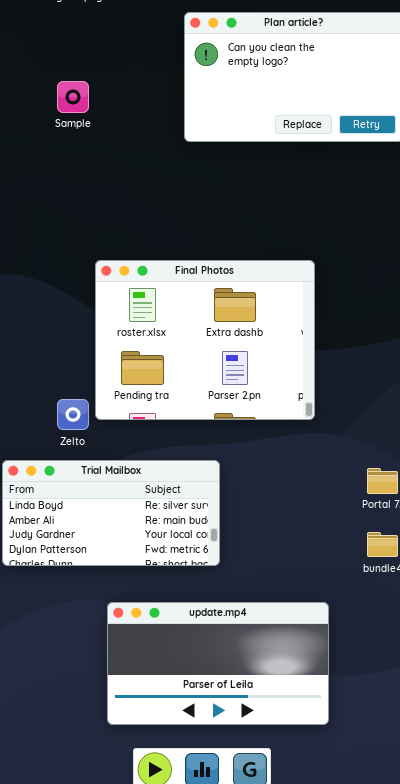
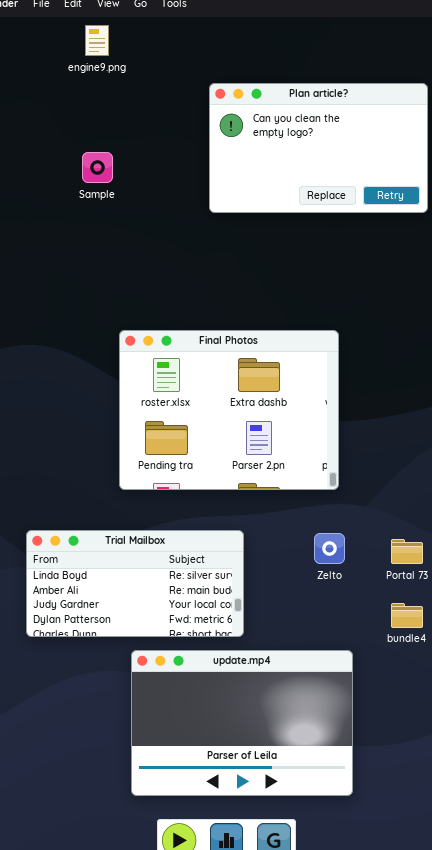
Zelto: [57,399,89,430] -> [314,533,345,564], moved
update.mp4: [107,602,329,725] -> [131,650,353,796], resized

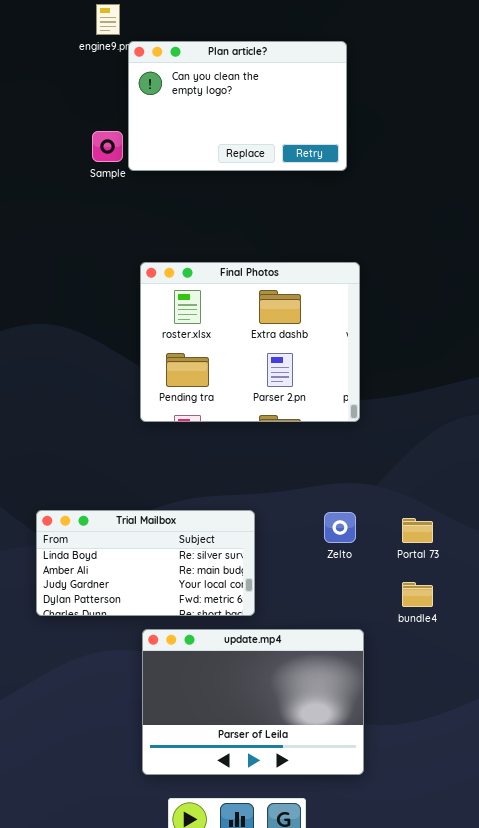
Plan article?: [209,83,428,213] -> [128,41,347,171], moved
Final Photos: [119,330,339,490] -> [140,262,360,422], moved

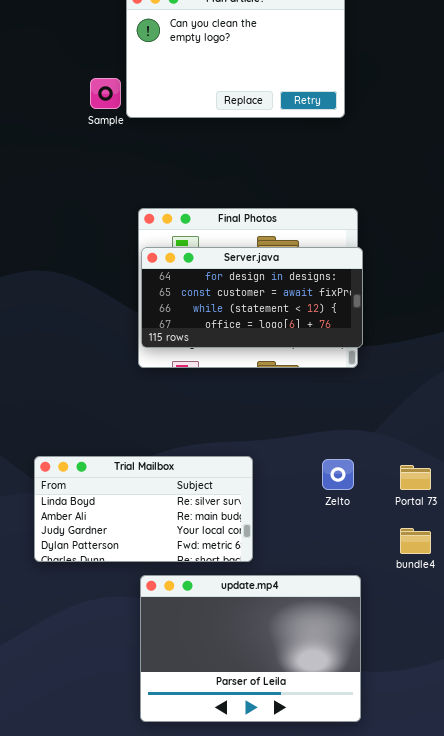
Server.java: none -> [141,247,363,348], opened

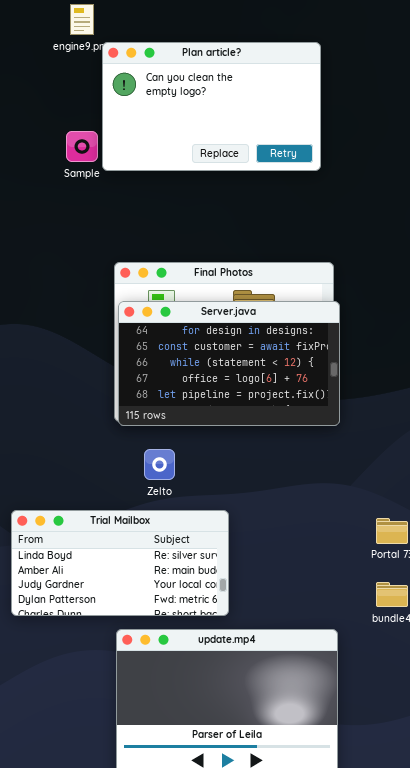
Server.java: [141,247,363,348] -> [118,301,340,426], resized
Zelto: [322,459,354,490] -> [144,449,175,480], moved

